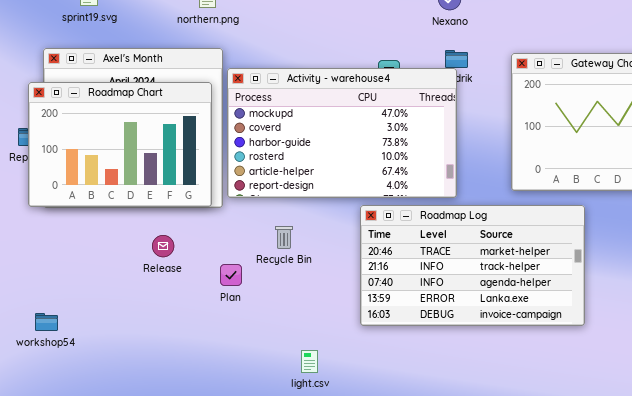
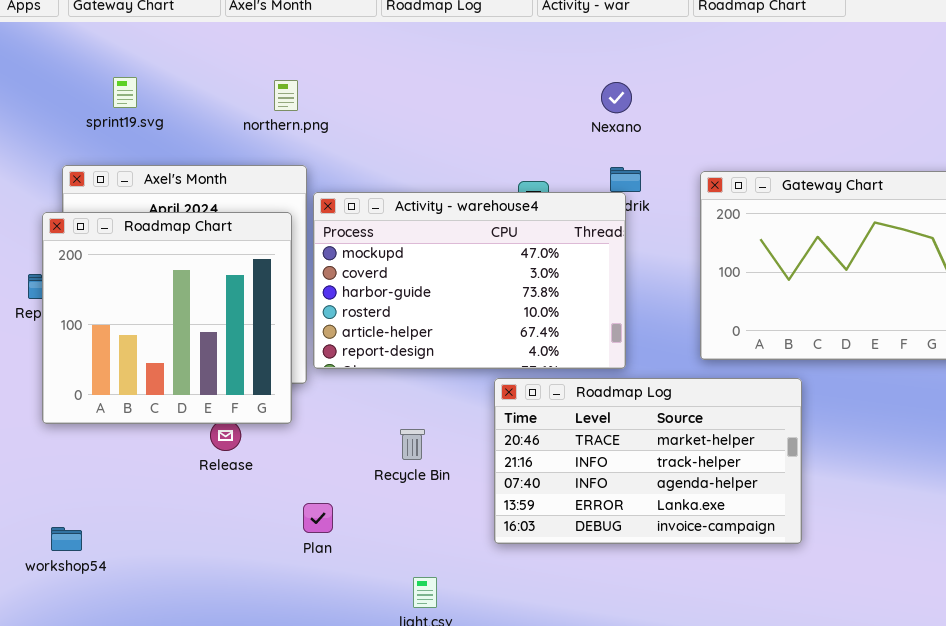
Roadmap Chart: [28,82,212,207] -> [42,212,292,424], resized
Recycle Bin: [275,226,293,249] -> [400,429,425,460], moved
Plan: [220,264,242,286] -> [303,503,333,533], moved

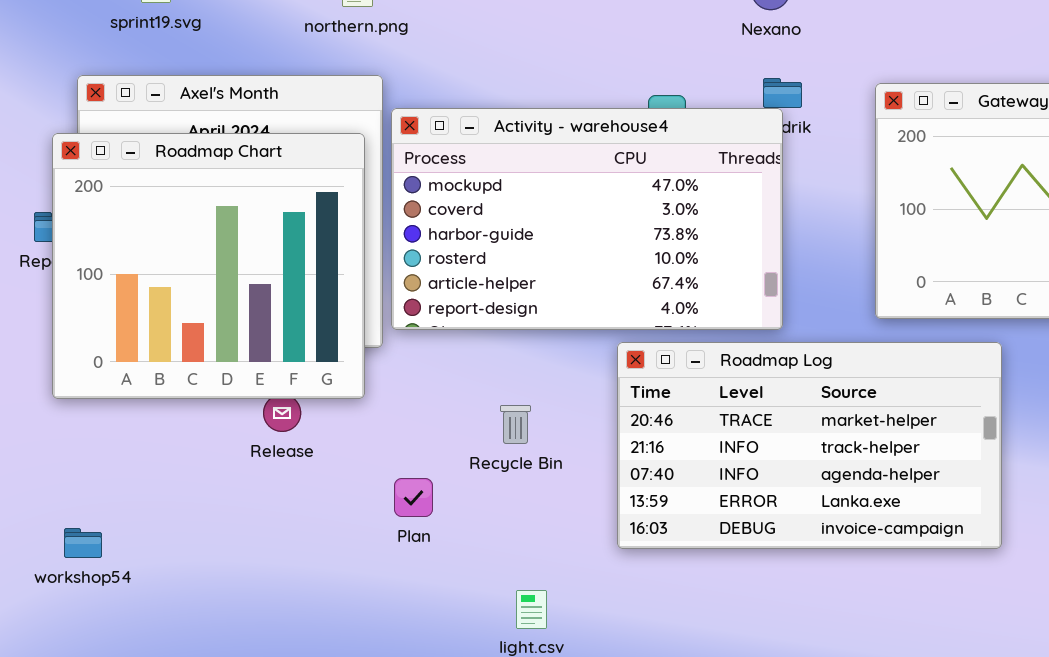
Plan: [303,503,333,533] -> [394,478,433,517], moved

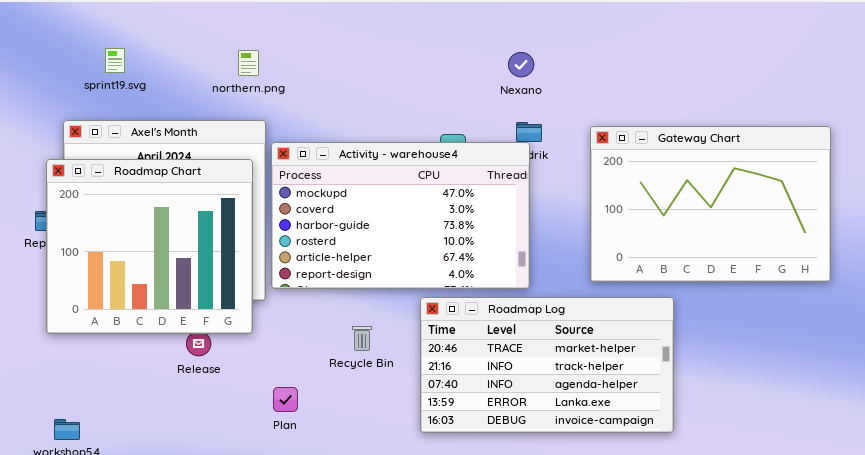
Recycle Bin: [500,405,531,444] -> [352,326,372,351], moved

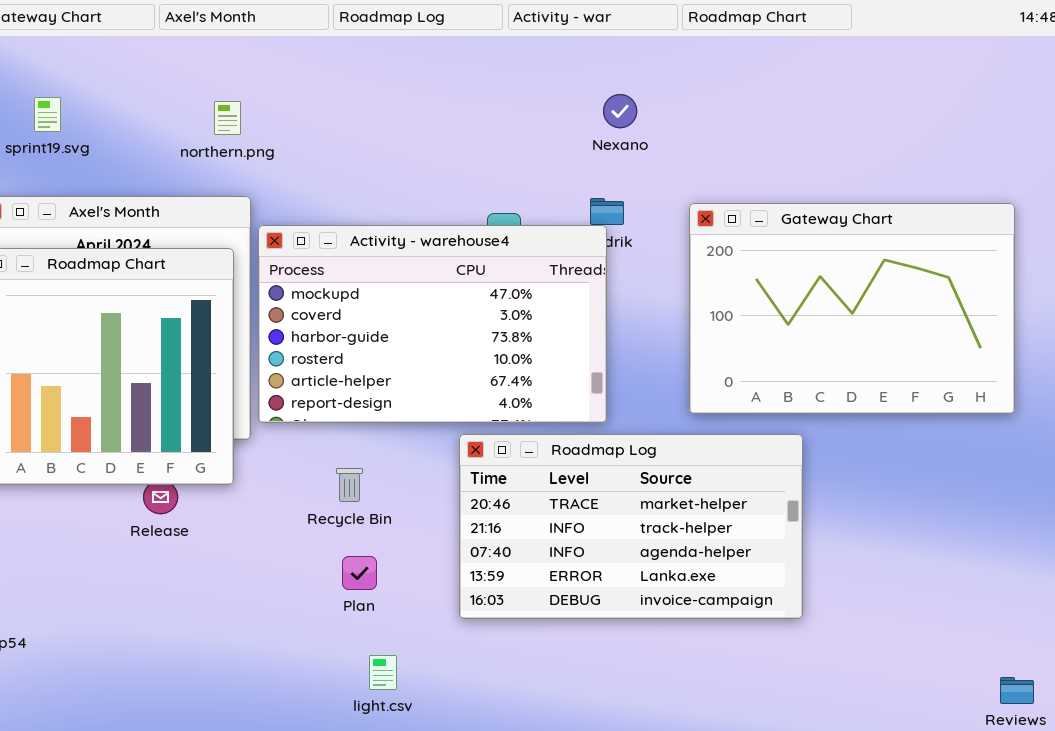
Nexano: [508,52,534,77] -> [603,94,637,128], moved
Recycle Bin: [352,326,372,351] -> [336,468,363,502], moved
Plan: [273,387,298,412] -> [342,556,377,590], moved

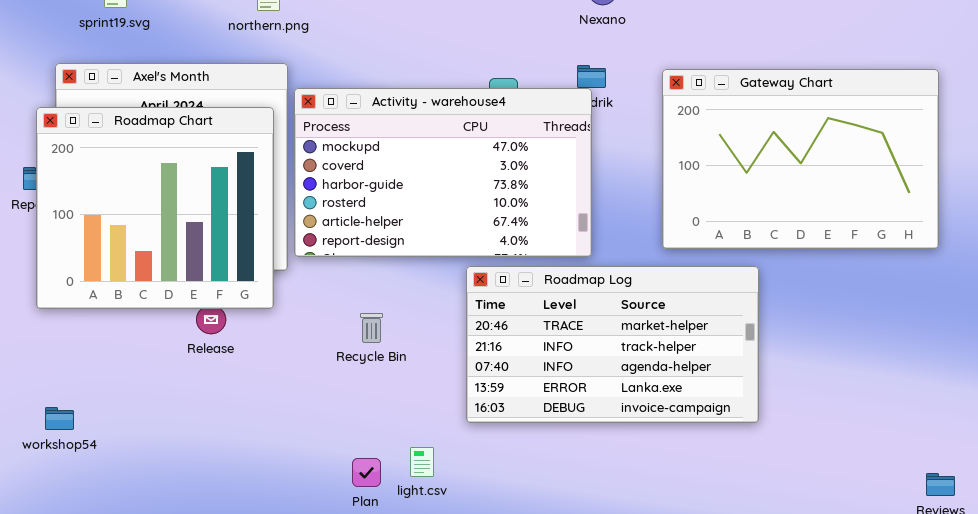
Recycle Bin: [336,468,363,502] -> [360,313,383,343], moved
Plan: [342,556,377,590] -> [352,458,381,487], moved
light.csv: [369,655,397,690] -> [410,447,434,477], moved

